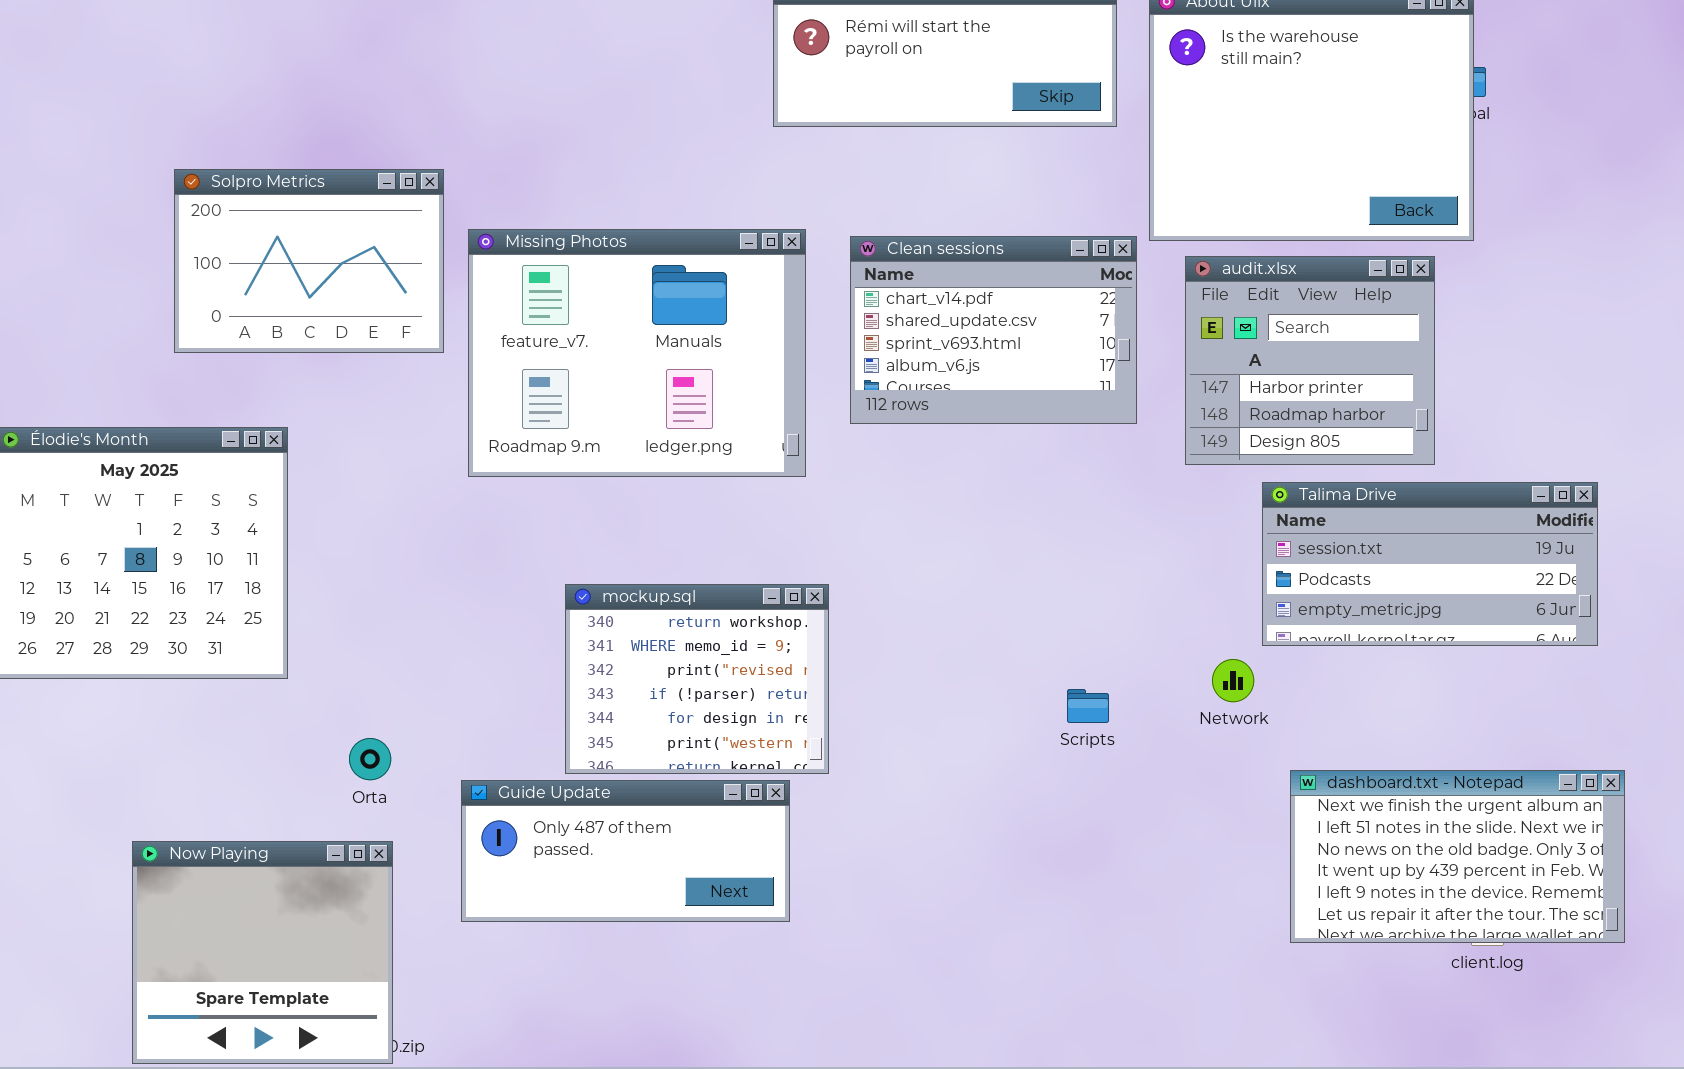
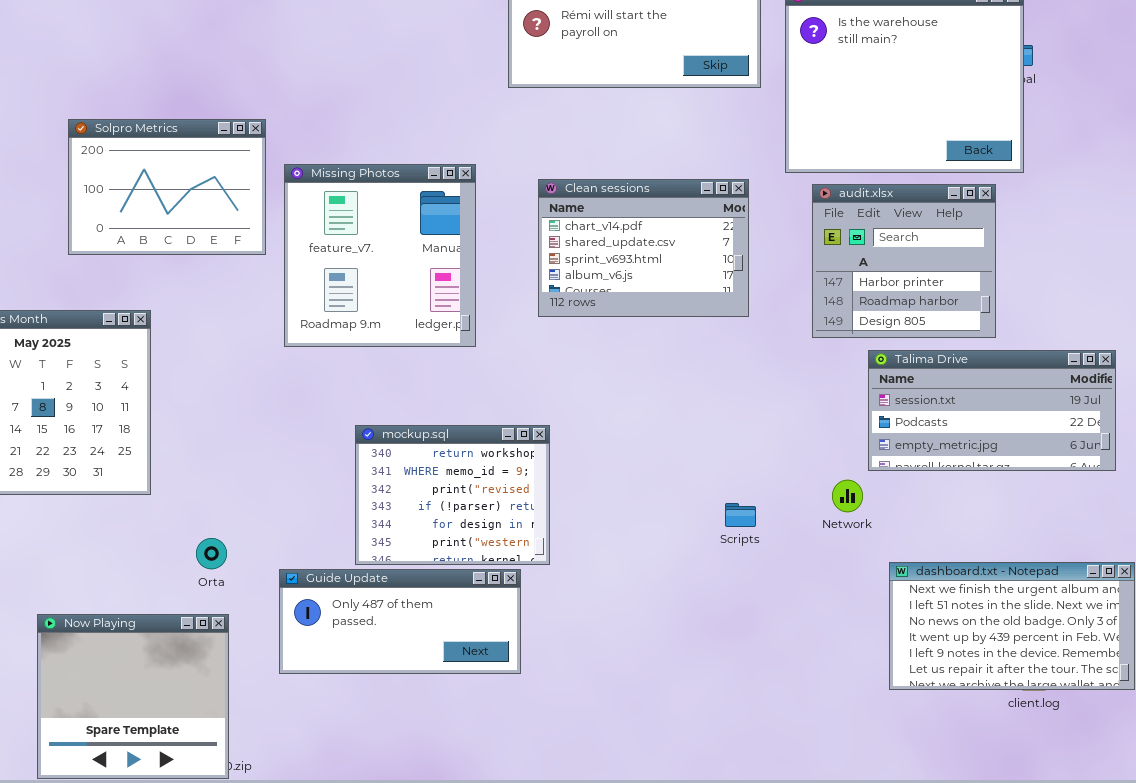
Missing Photos: [468,229,806,477] -> [284,164,476,347], resized
Clean sessions: [850,236,1137,424] -> [538,179,749,317], moved

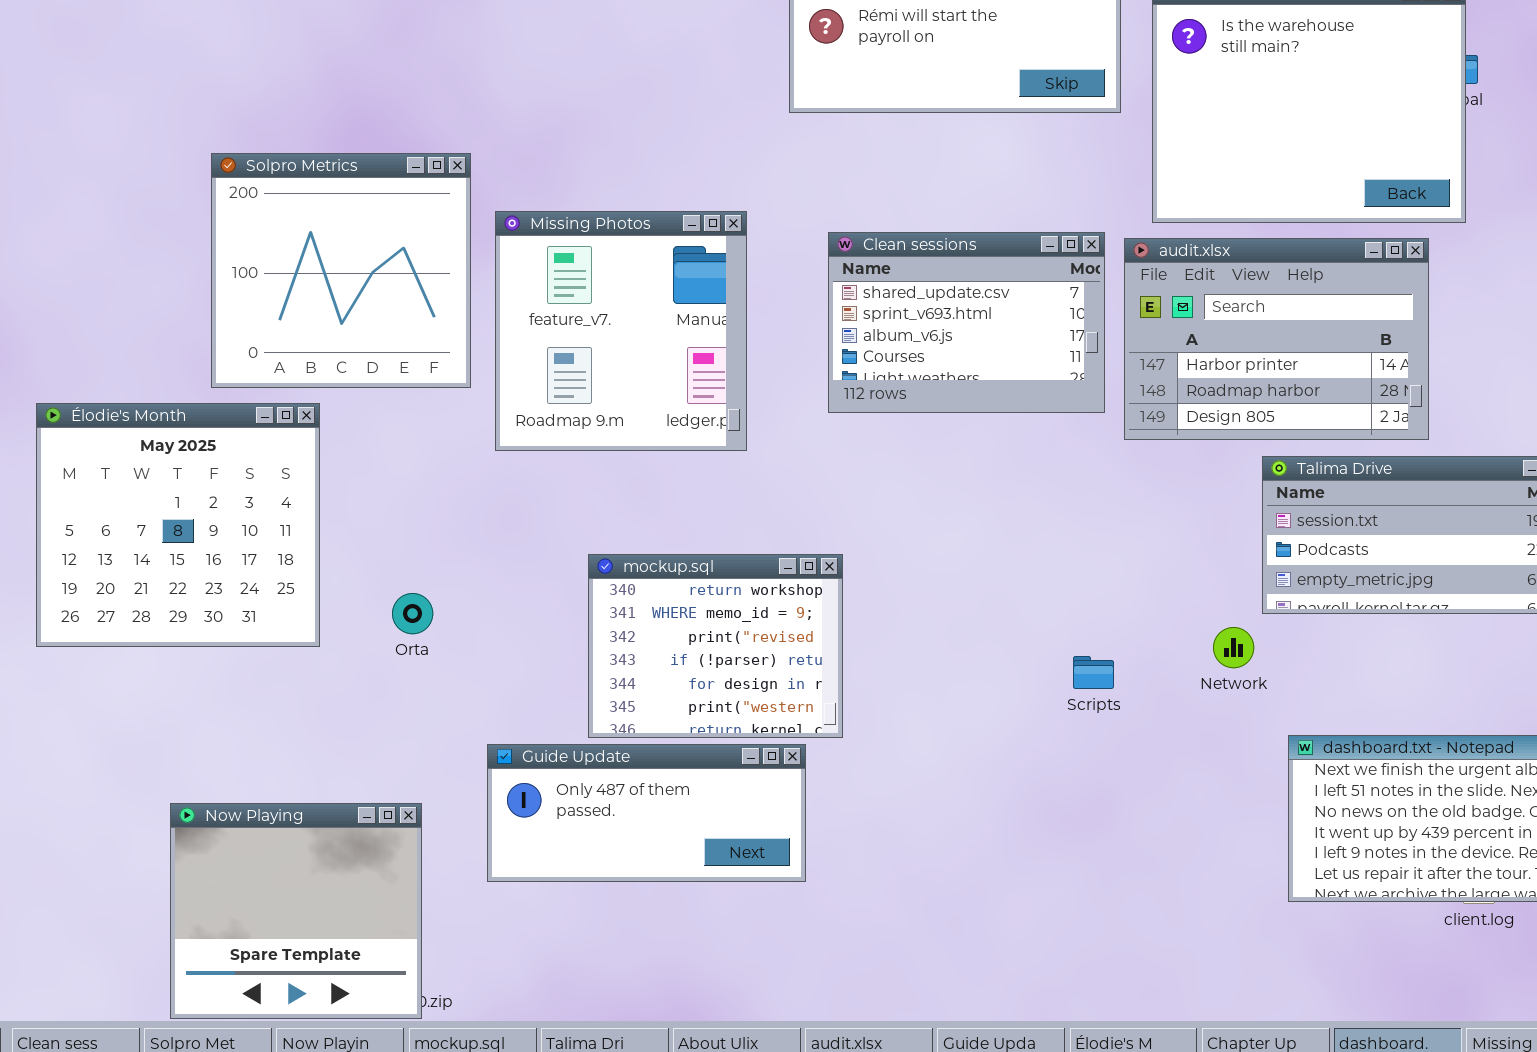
Solpro Metrics: [68,119,266,255] -> [211,153,471,388], resized
Clean sessions: [538,179,749,317] -> [828,232,1105,413], scrolled down 1 row
audit.xlsx: [812,184,996,338] -> [1124,238,1429,440], resized
Orta: [196,538,227,569] -> [392,593,433,634], moved

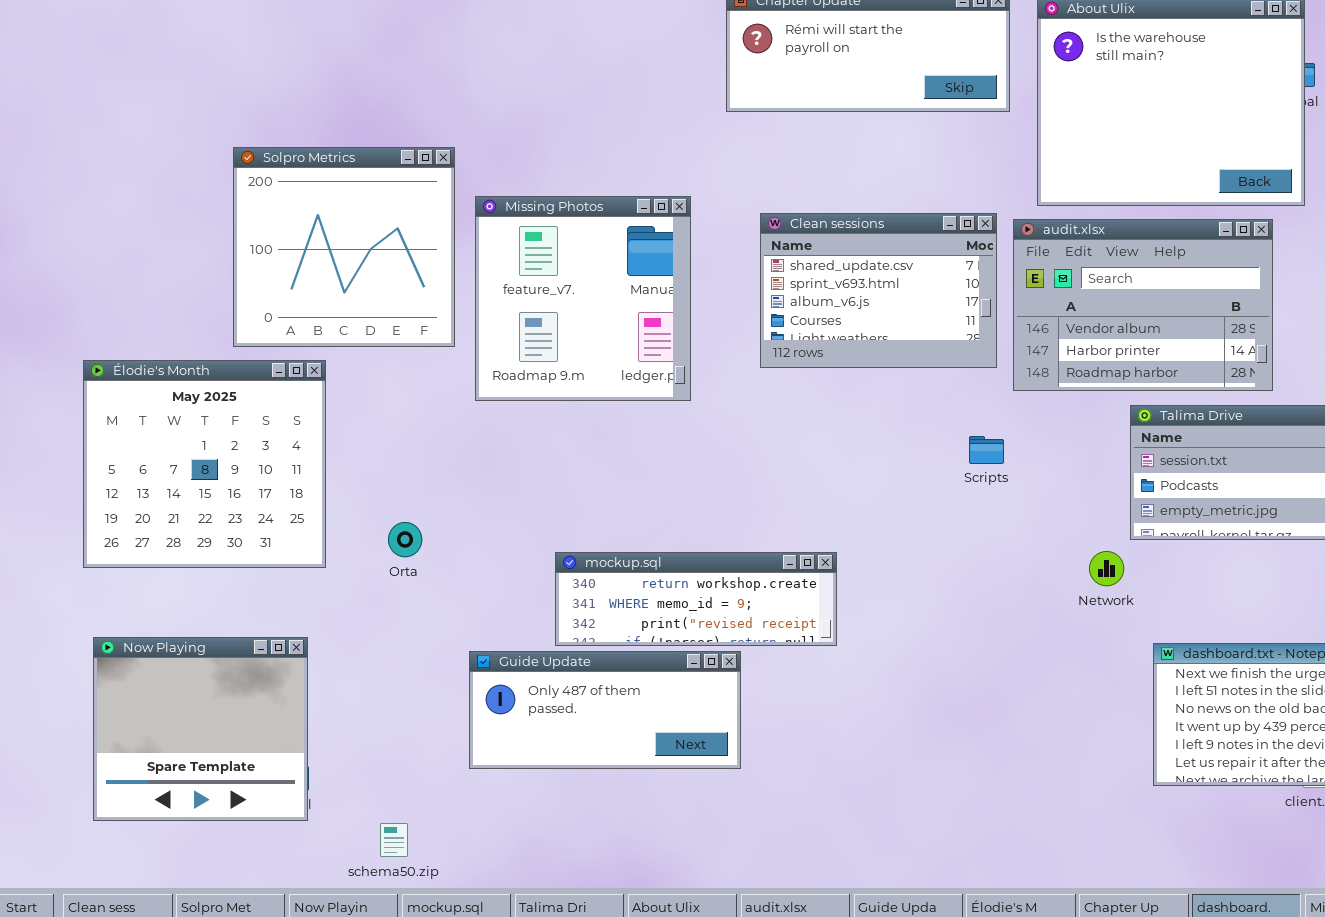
audit.xlsx: [1124,238,1429,440] -> [1013,219,1273,391], scrolled up 1 row
mockup.sql: [588,554,843,738] -> [555,552,837,646], resized
Scripts: [1073,656,1114,689] -> [969,436,1004,464], moved
Now Playing: [170,803,422,1019] -> [93,637,308,821], moved

